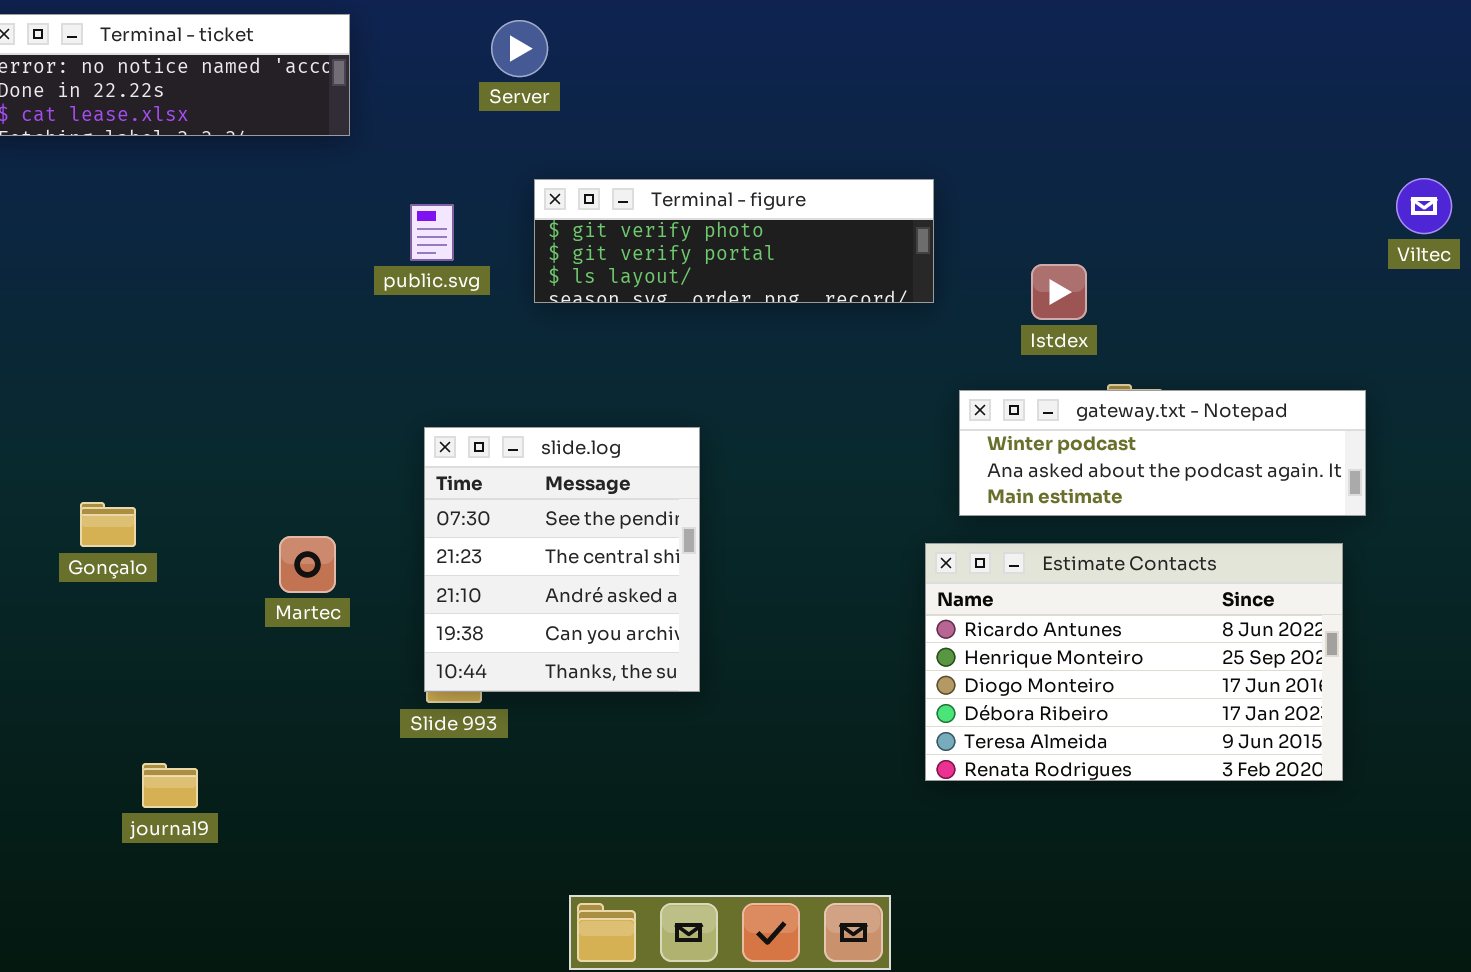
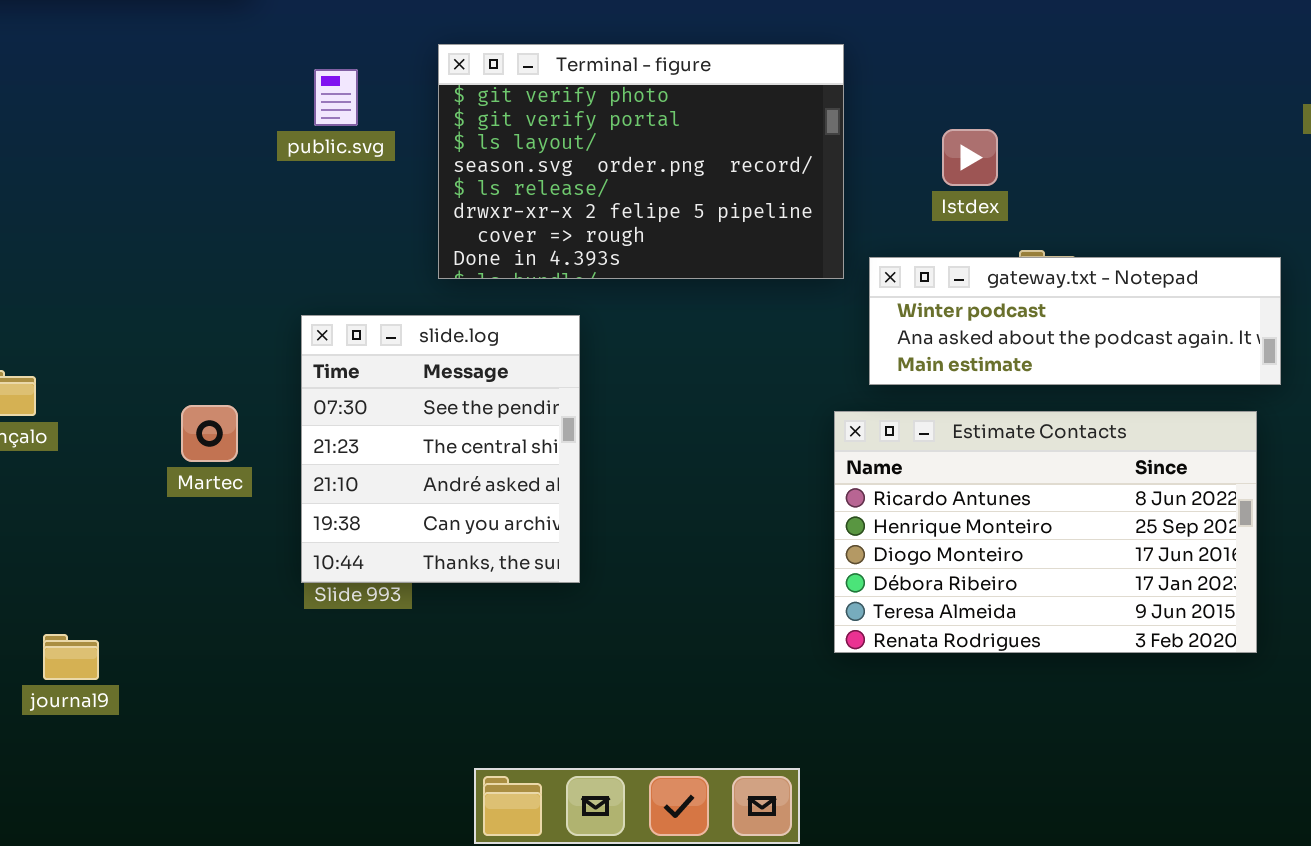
Terminal - figure: [534,179,934,303] -> [438,44,844,279], resized
slide.log: [424,427,700,692] -> [301,315,580,583], moved

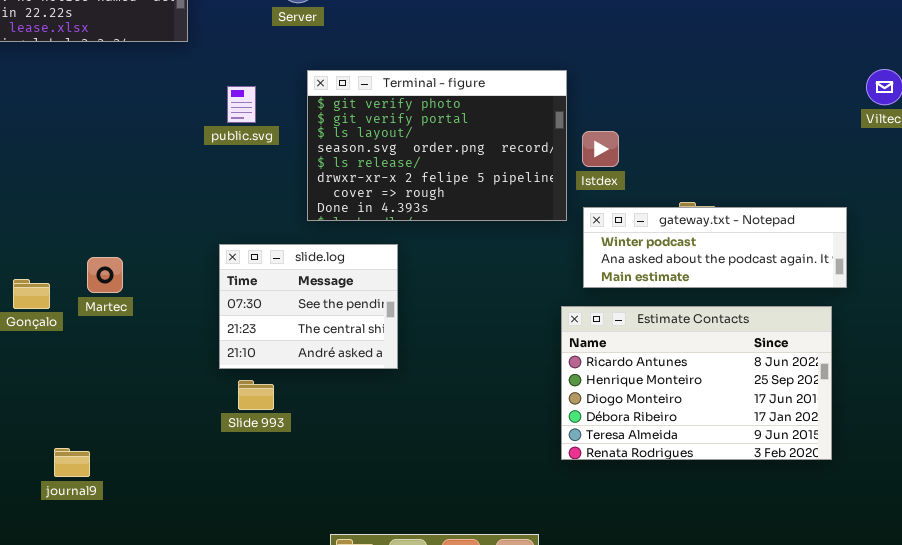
Istdex: [942,129,998,186] -> [582,131,619,167], moved
slide.log: [301,315,580,583] -> [219,244,398,369], resized
Martec: [181,405,238,462] -> [87,257,123,293], moved

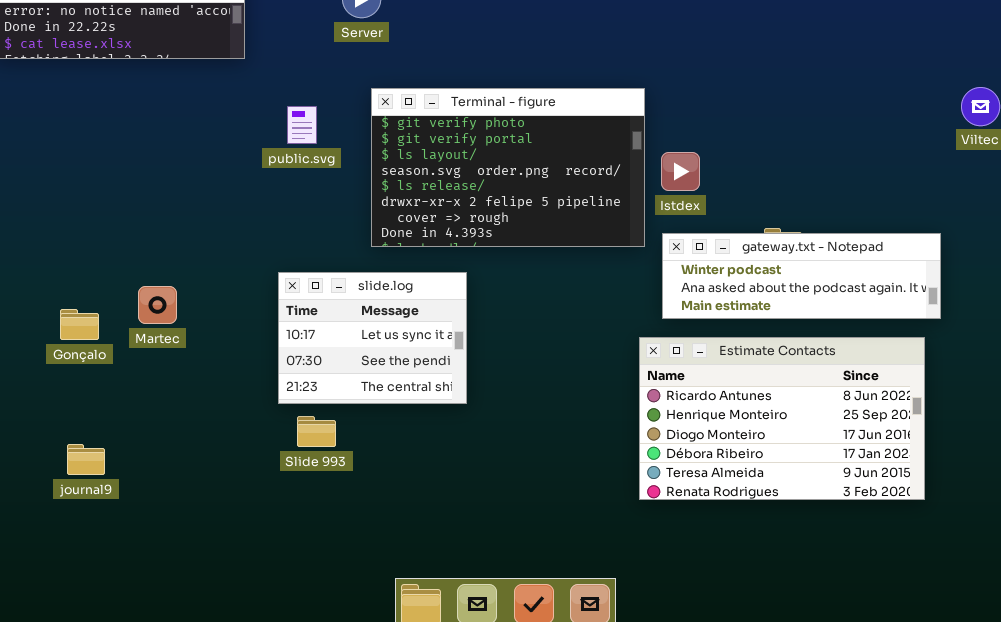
slide.log: [219,244,398,369] -> [278,272,467,404], scrolled up 1 row
journal9: [54,448,90,477] -> [67,444,105,475], moved

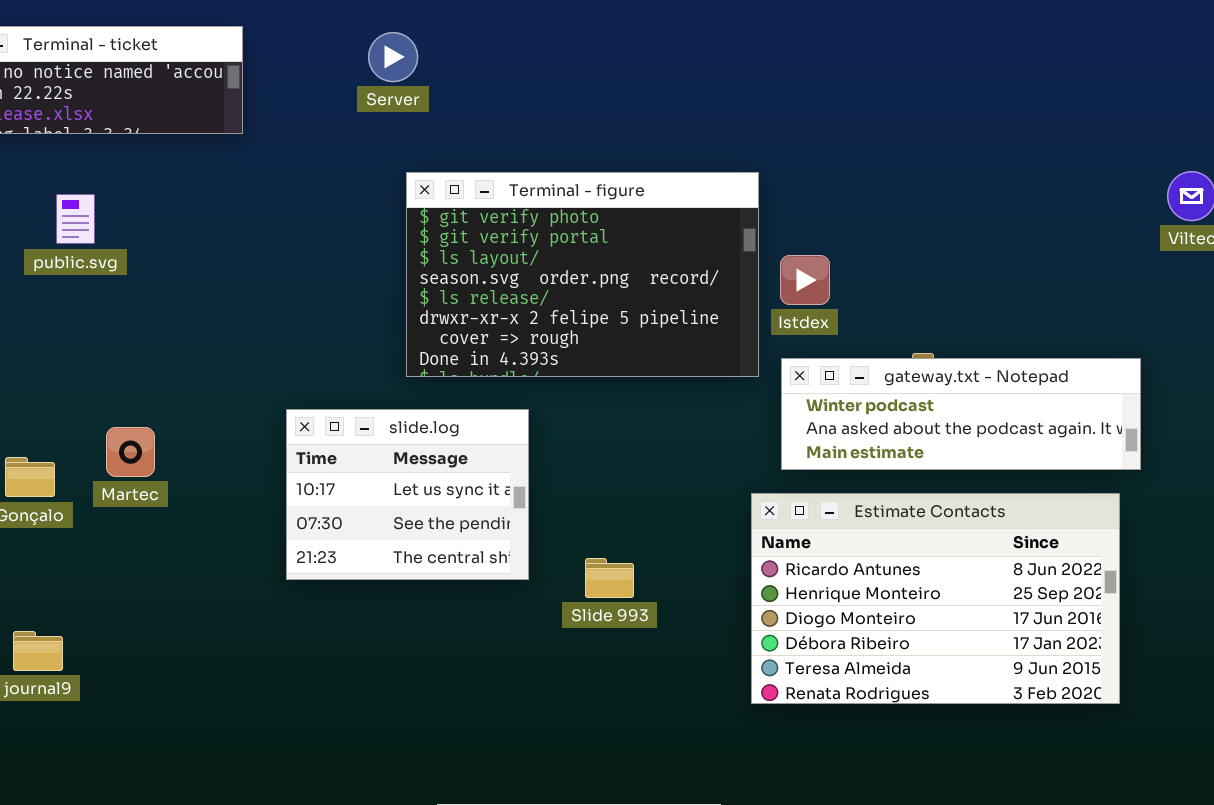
public.svg: [287,106,317,144] -> [56,194,95,244], moved
Slide 993: [297,416,336,447] -> [585,558,634,598], moved

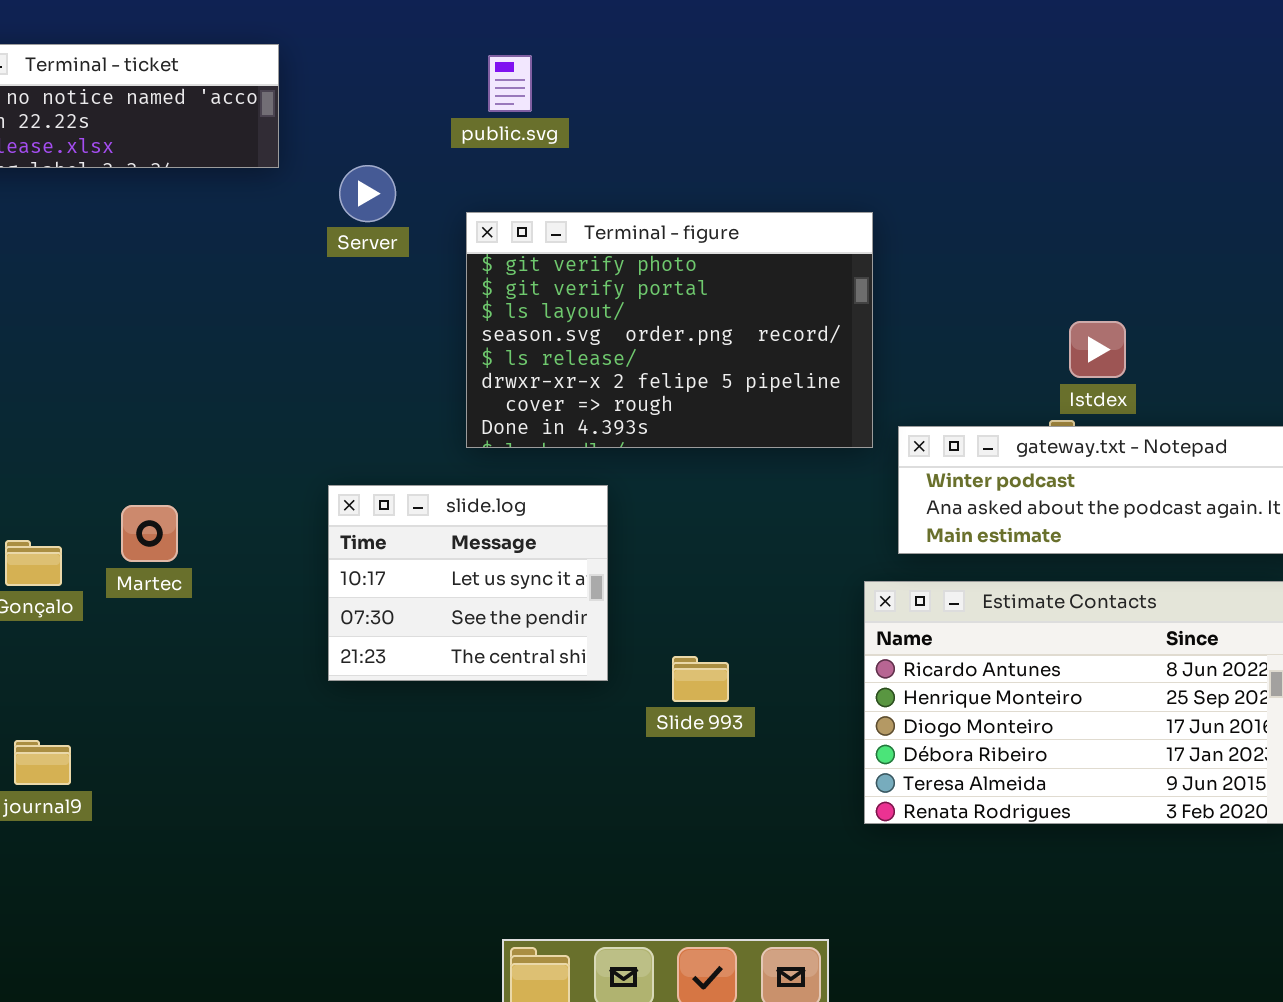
Server: [368,32,418,82] -> [339,165,396,222], moved
public.svg: [56,194,95,244] -> [488,55,532,112], moved
Istdex: [780,255,830,305] -> [1069,321,1126,378], moved

